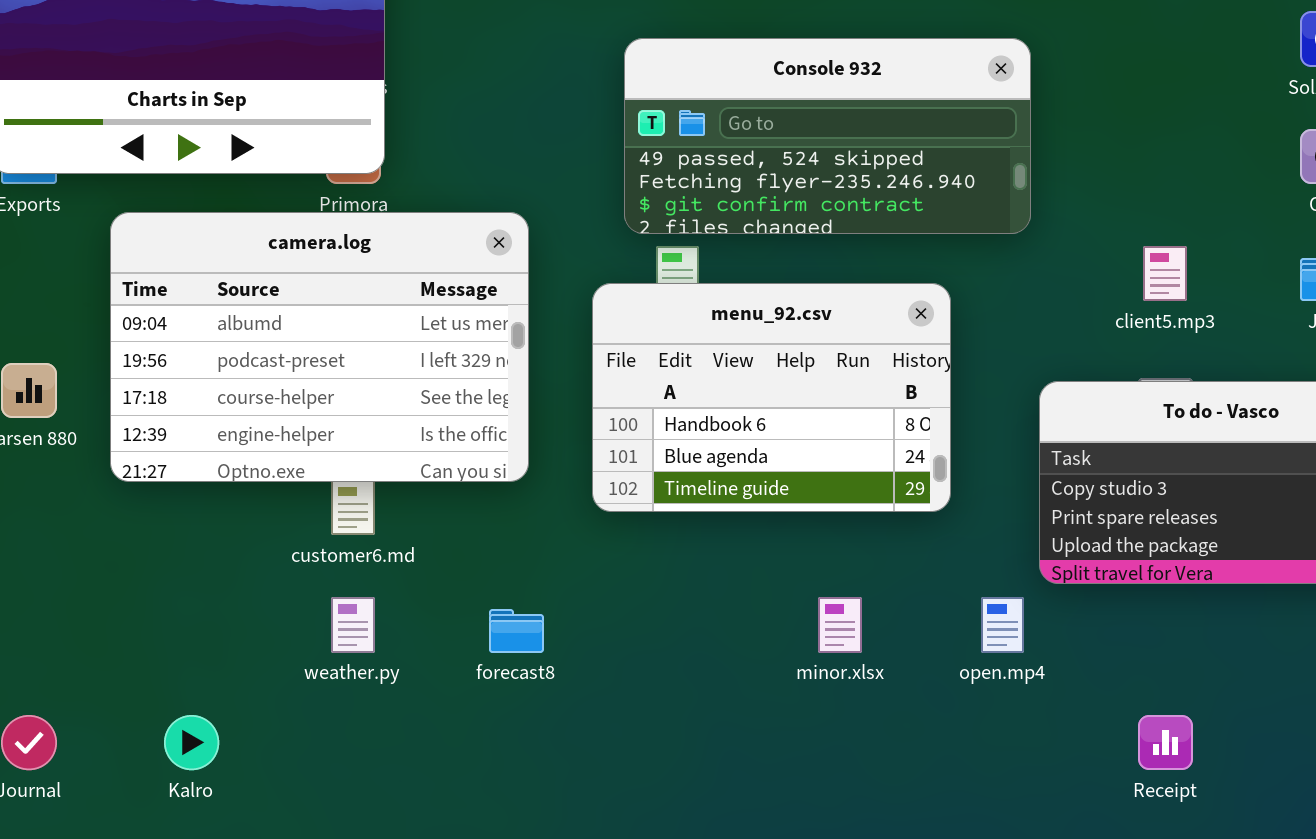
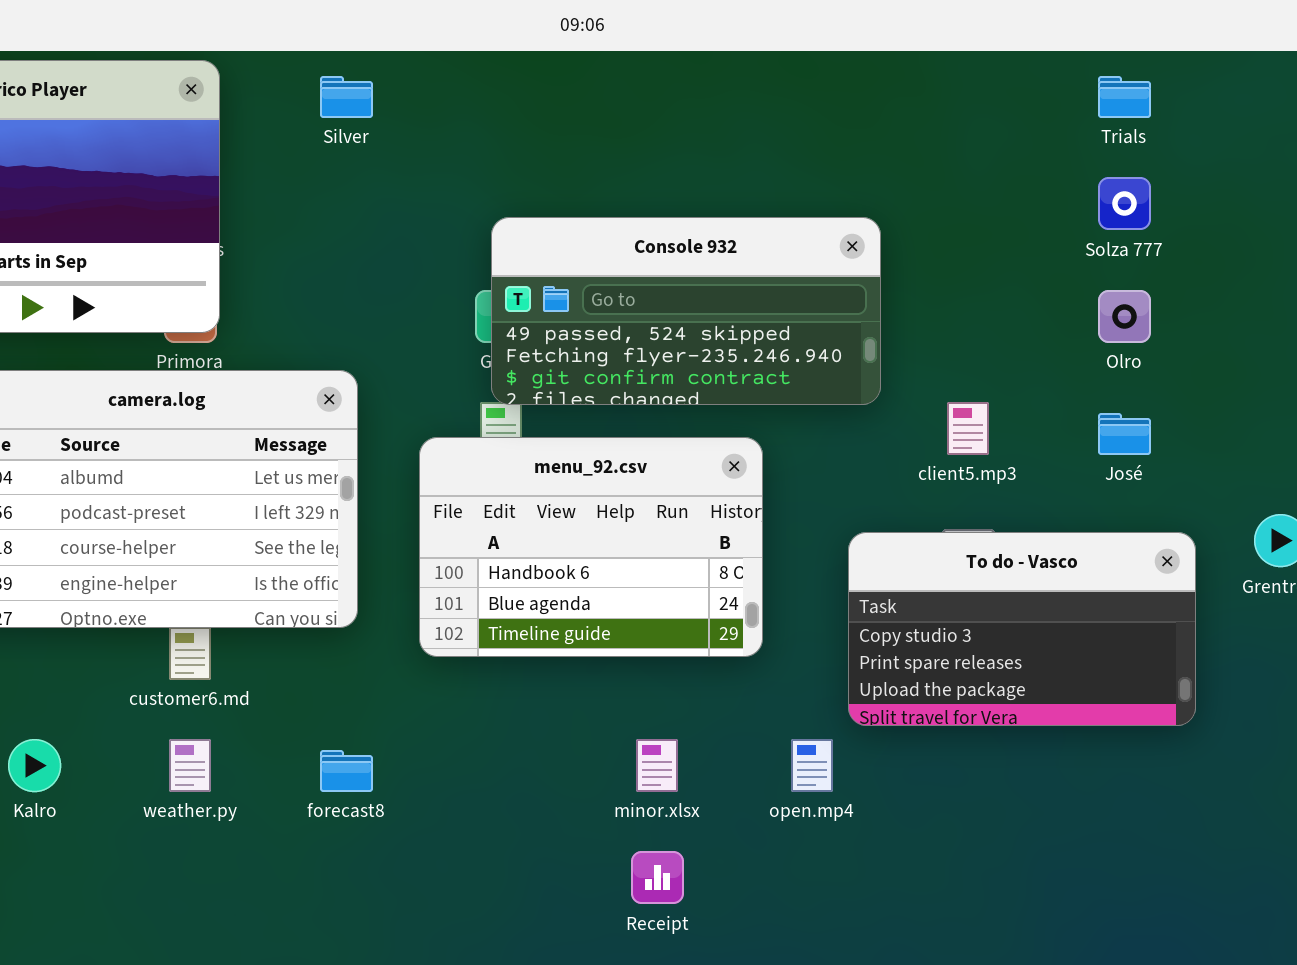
Console 932: [624,38,1031,234] -> [491,217,881,405], moved
Kalro: [164,715,219,770] -> [8,739,61,792], moved
Receipt: [1138,715,1193,770] -> [631,851,684,904], moved

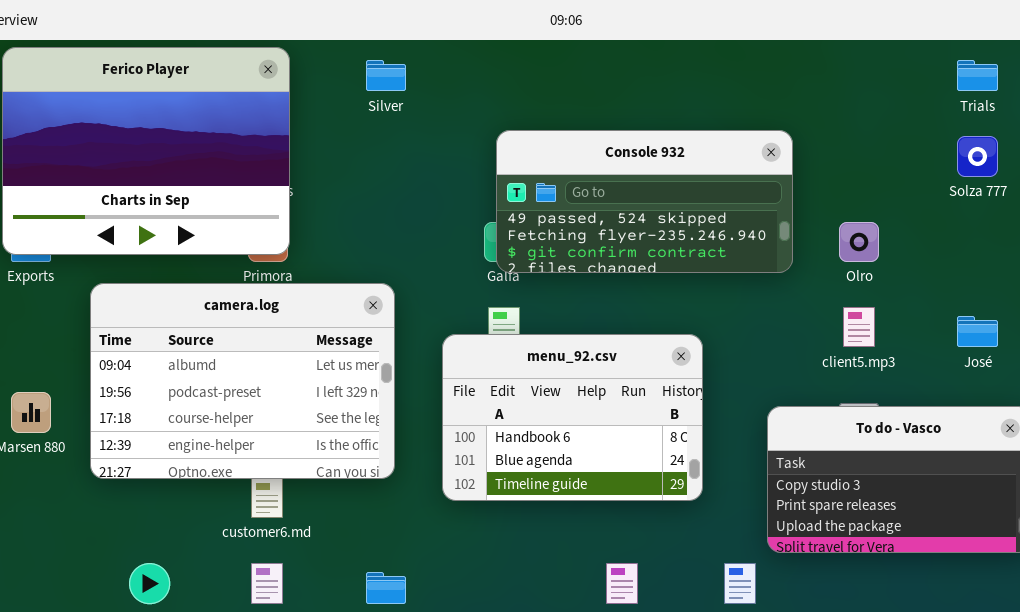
Console 932: [491,217,881,405] -> [496,130,793,273], moved
Olro: [1098,290,1151,343] -> [839,222,879,262], moved

